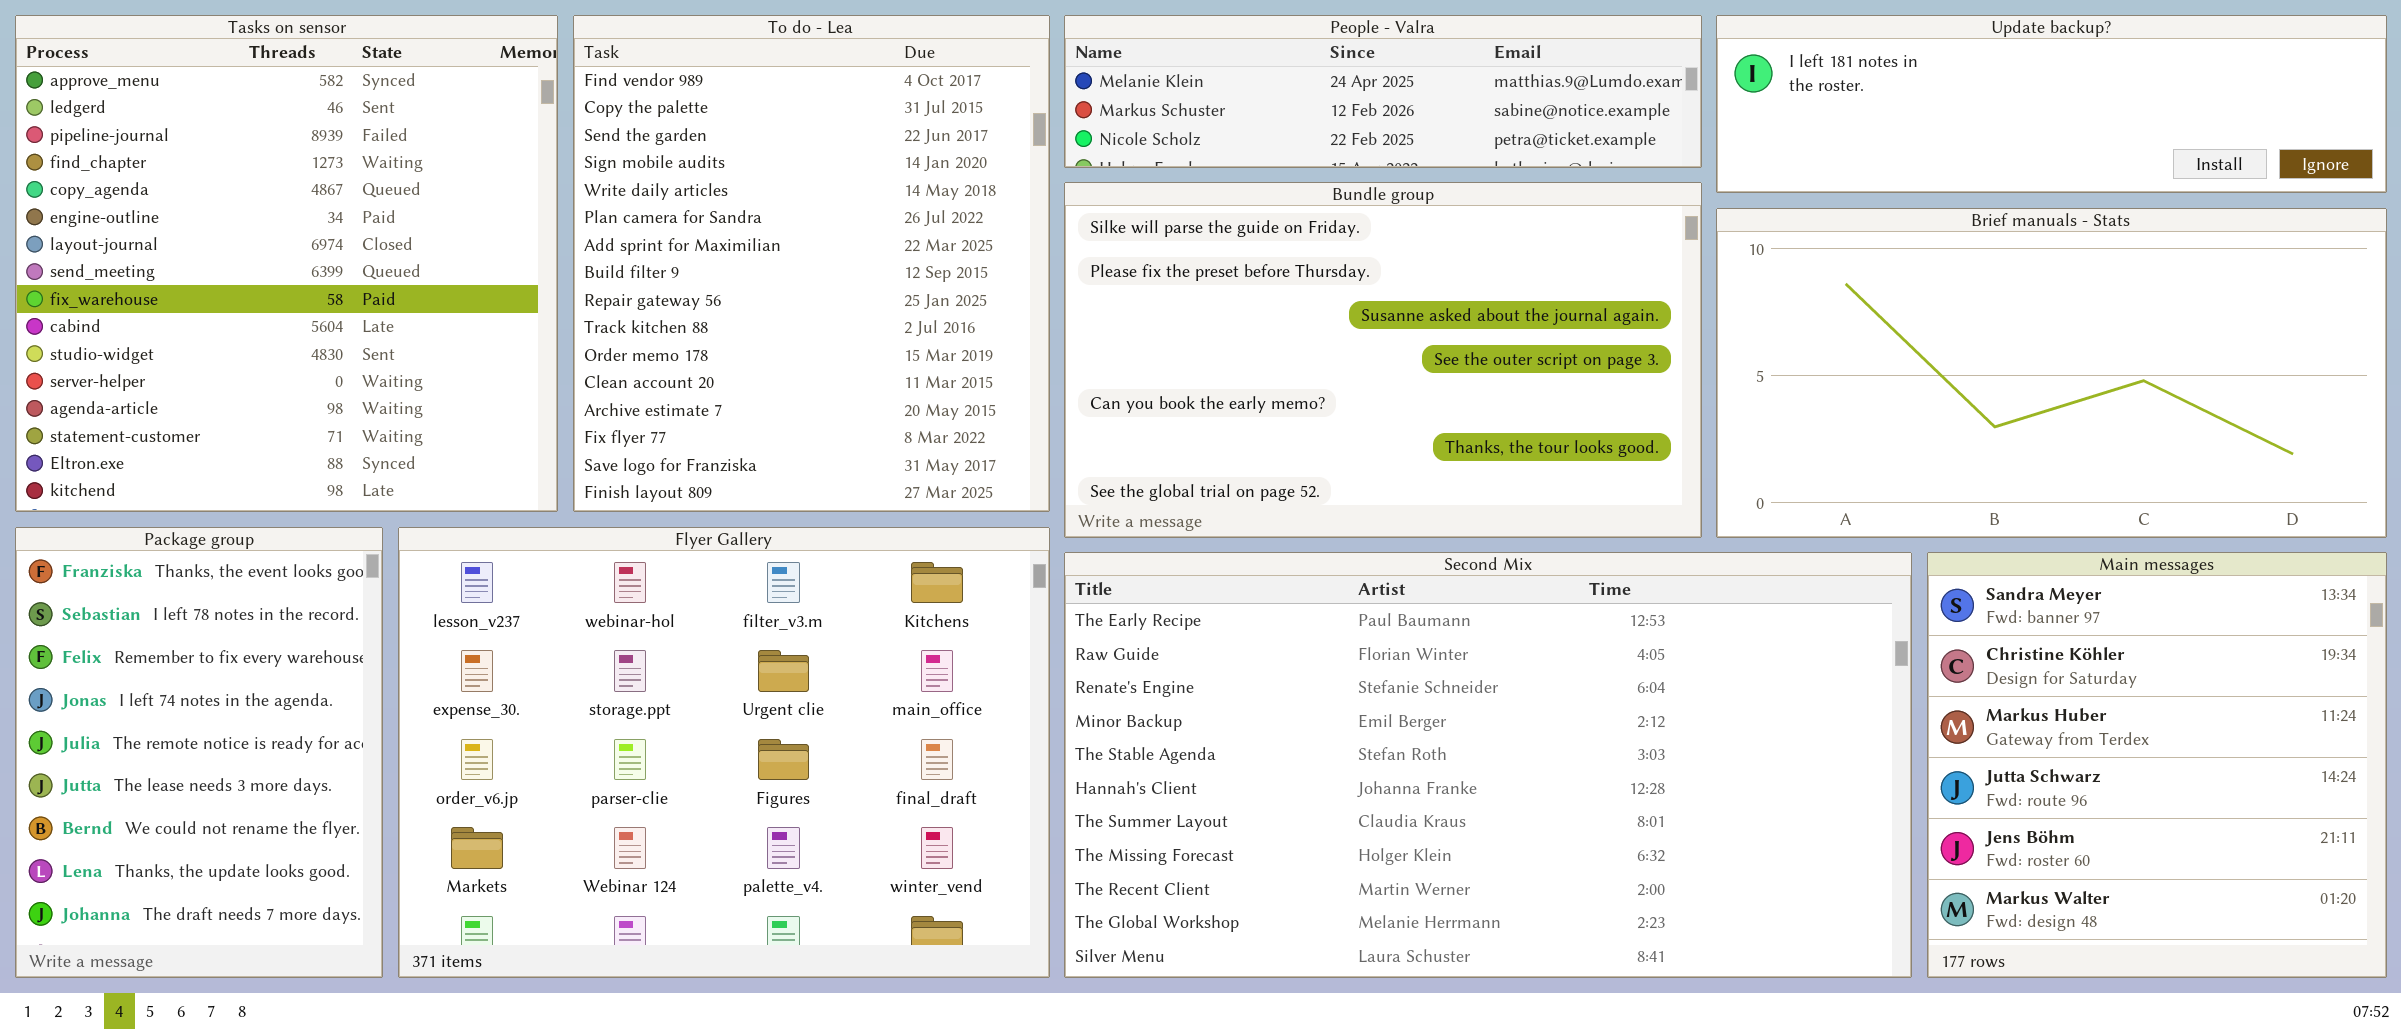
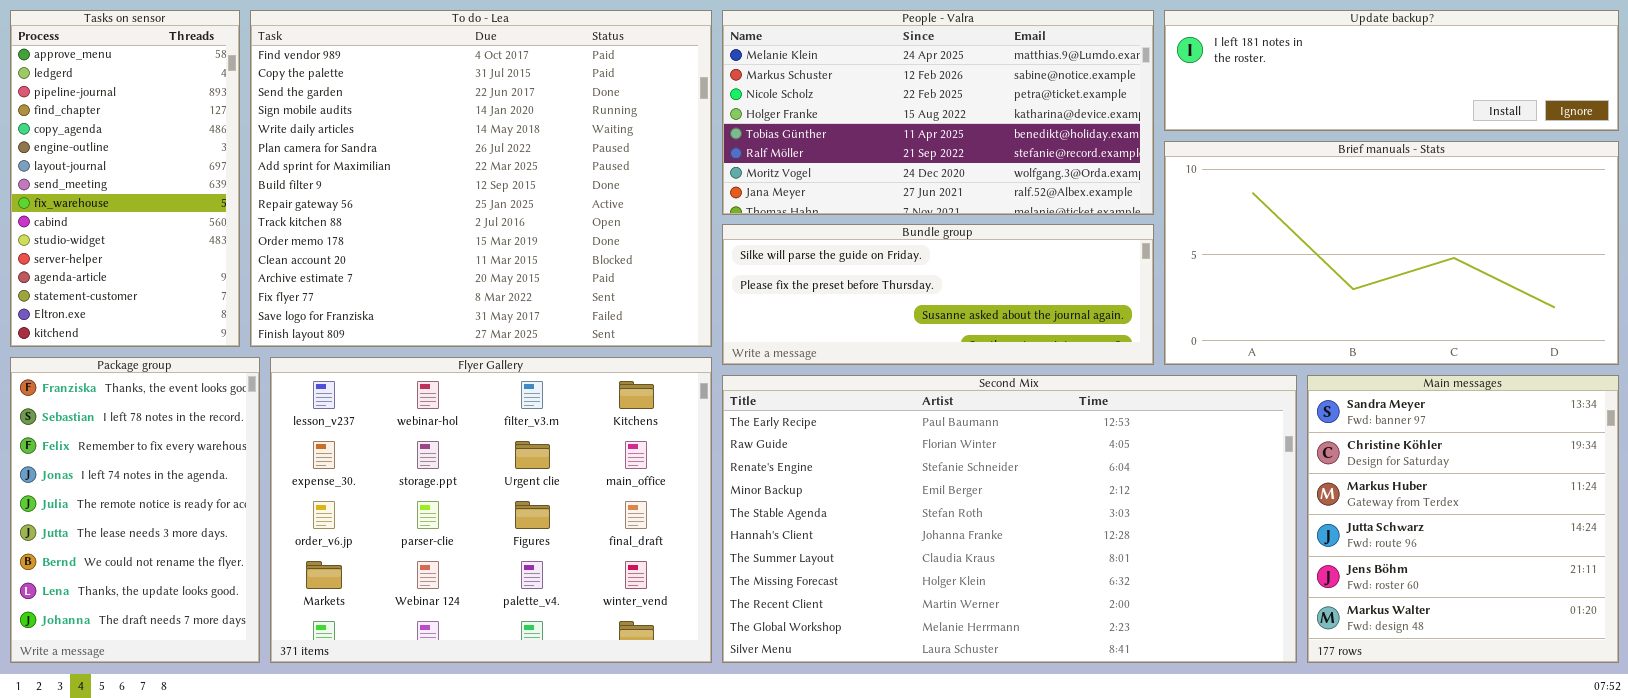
Tasks on sensor: [15,15,558,512] -> [10,10,240,347], resized
To do - Lea: [573,15,1050,512] -> [250,10,712,347], resized
People - Valra: [1064,15,1702,168] -> [722,10,1154,215], resized
Bundle group: [1064,182,1702,538] -> [722,224,1154,365], resized

